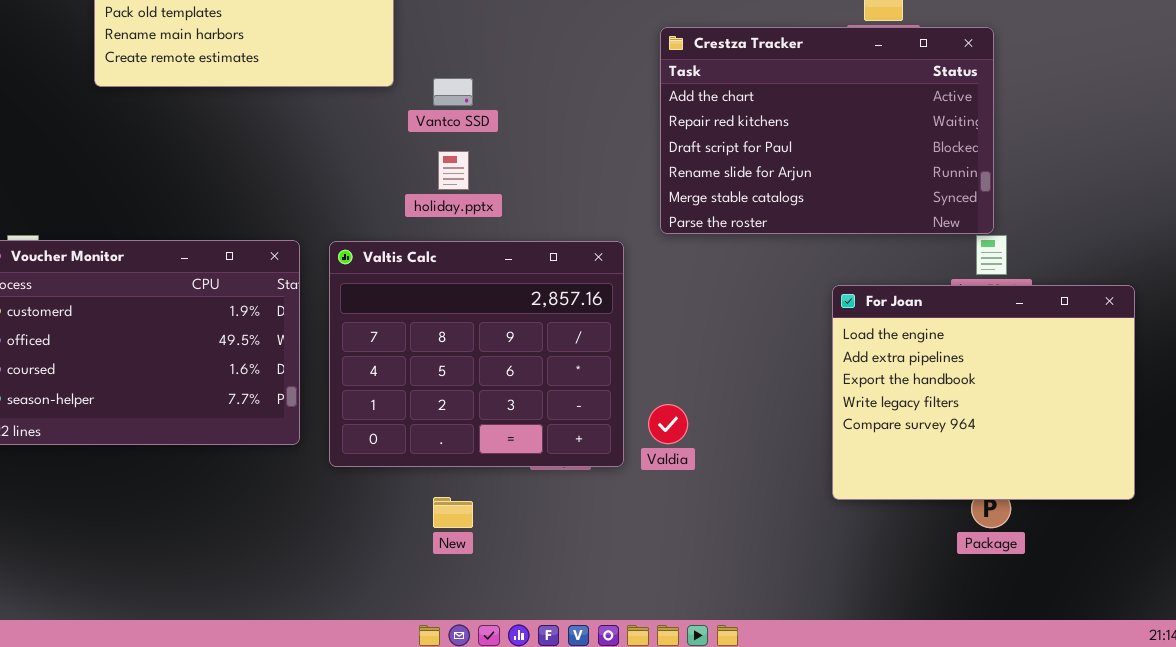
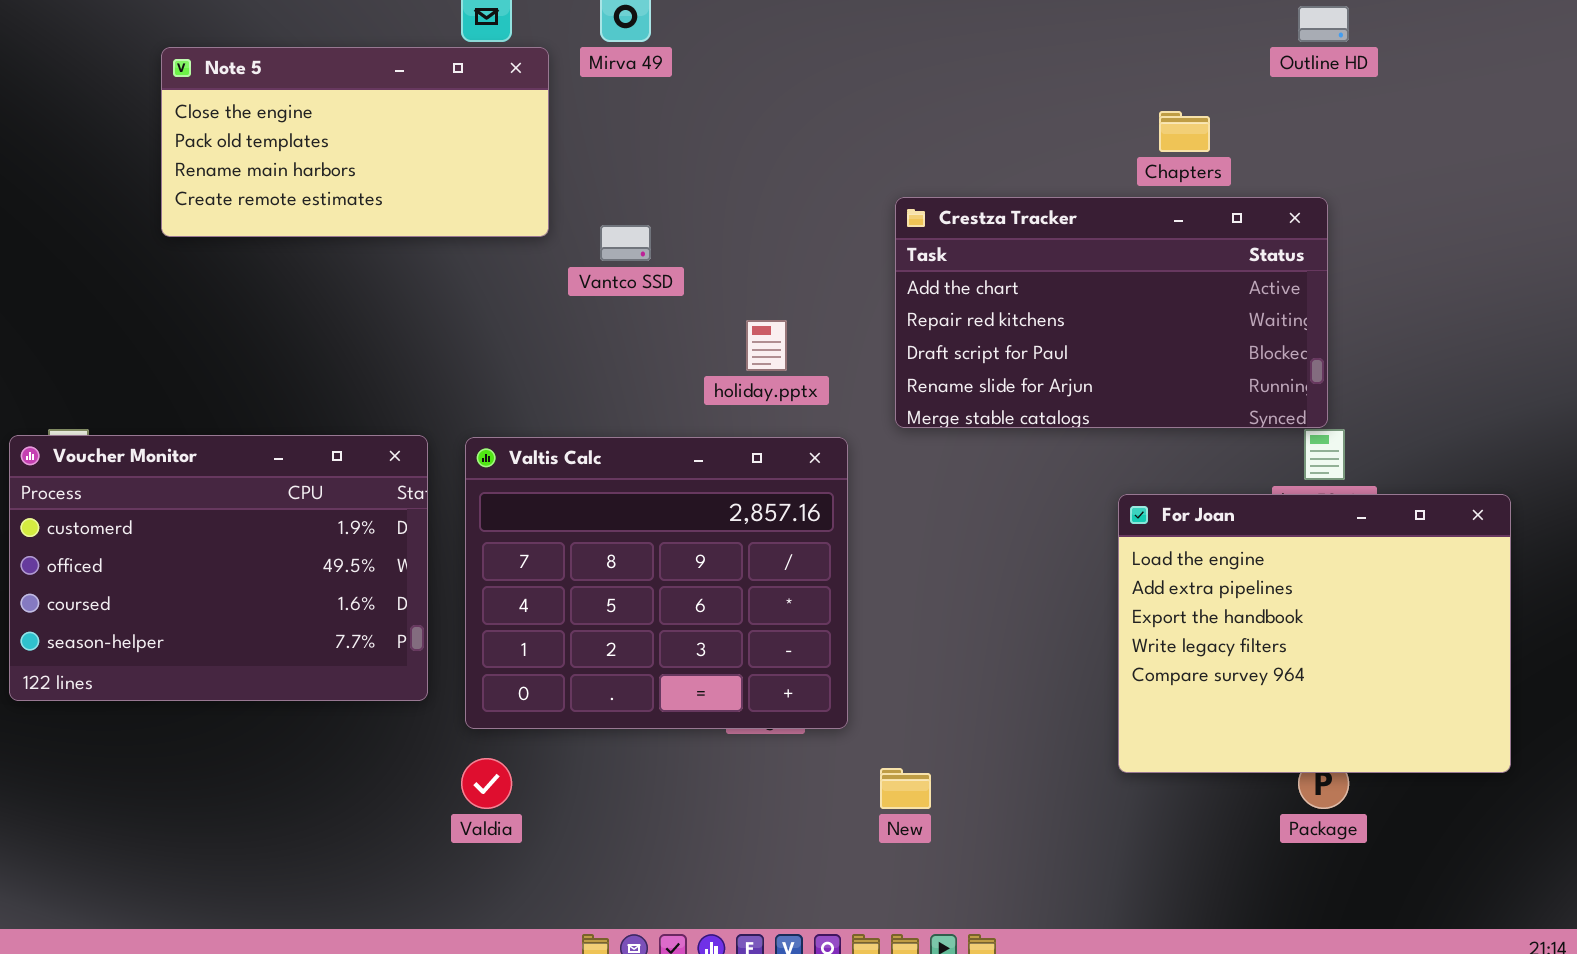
Crestza Tracker: [660,27,994,234] -> [895,197,1328,428], resized
holiday.pptx: [438,151,469,190] -> [746,320,787,371], moved
Valdia: [648,404,688,444] -> [461,758,512,809], moved
New: [433,497,473,528] -> [880,768,931,809], moved

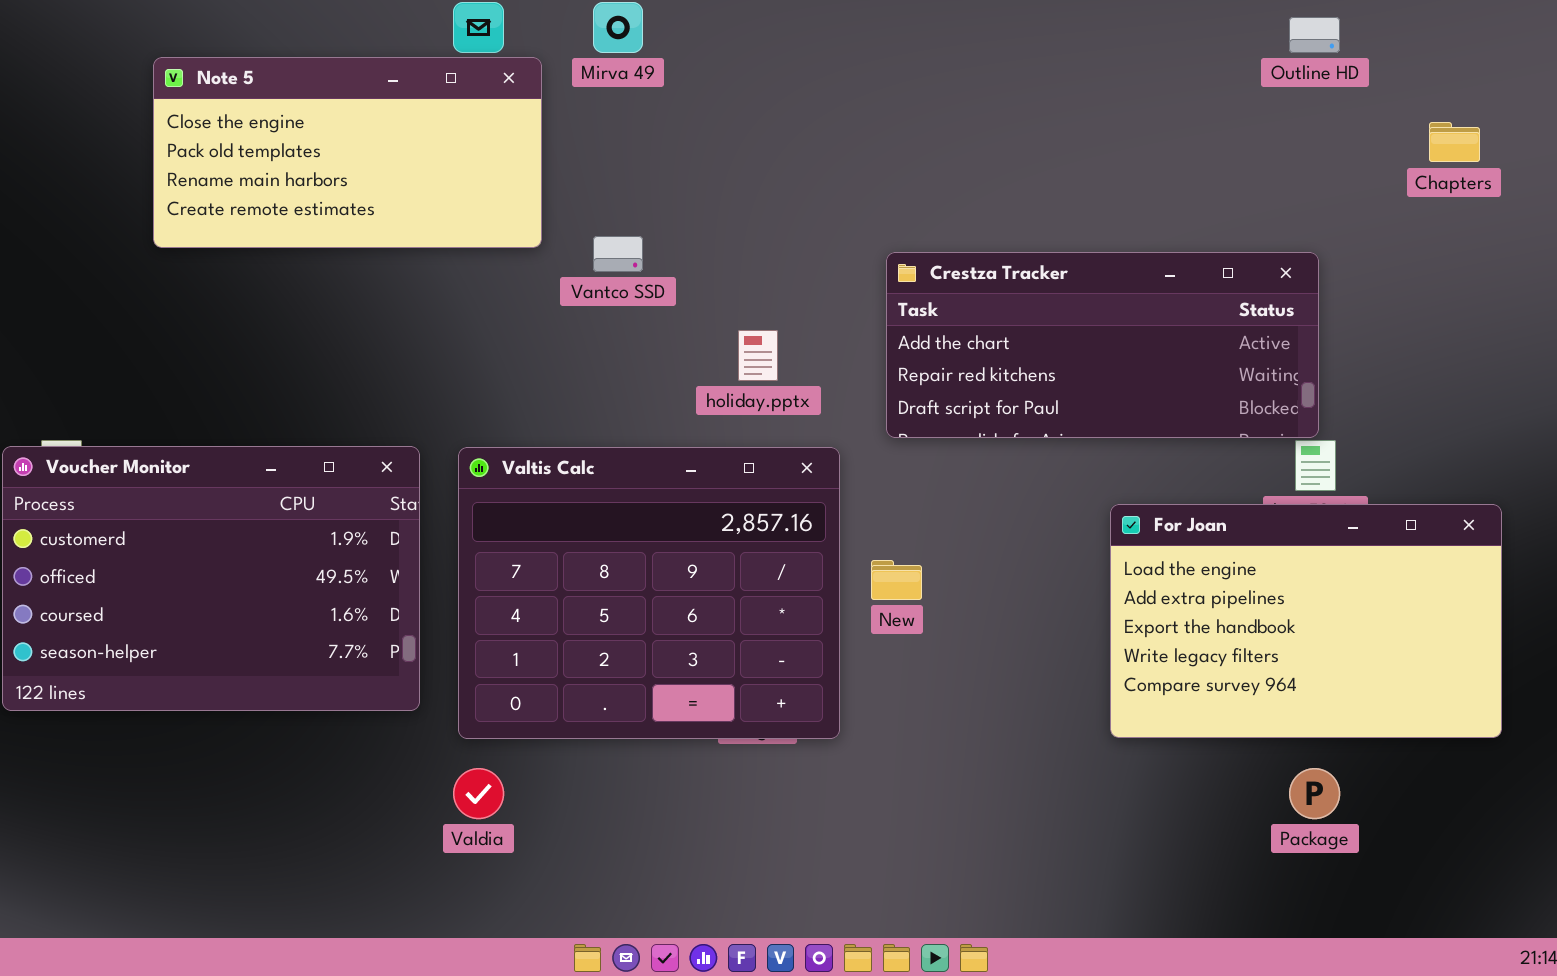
Chapters: [1159,111,1210,152] -> [1429,122,1480,162], moved
Crestza Tracker: [895,197,1328,428] -> [886,252,1319,438], resized
For Joan: [1118,494,1511,773] -> [1110,504,1502,738], resized
New: [880,768,931,809] -> [871,560,922,600], moved

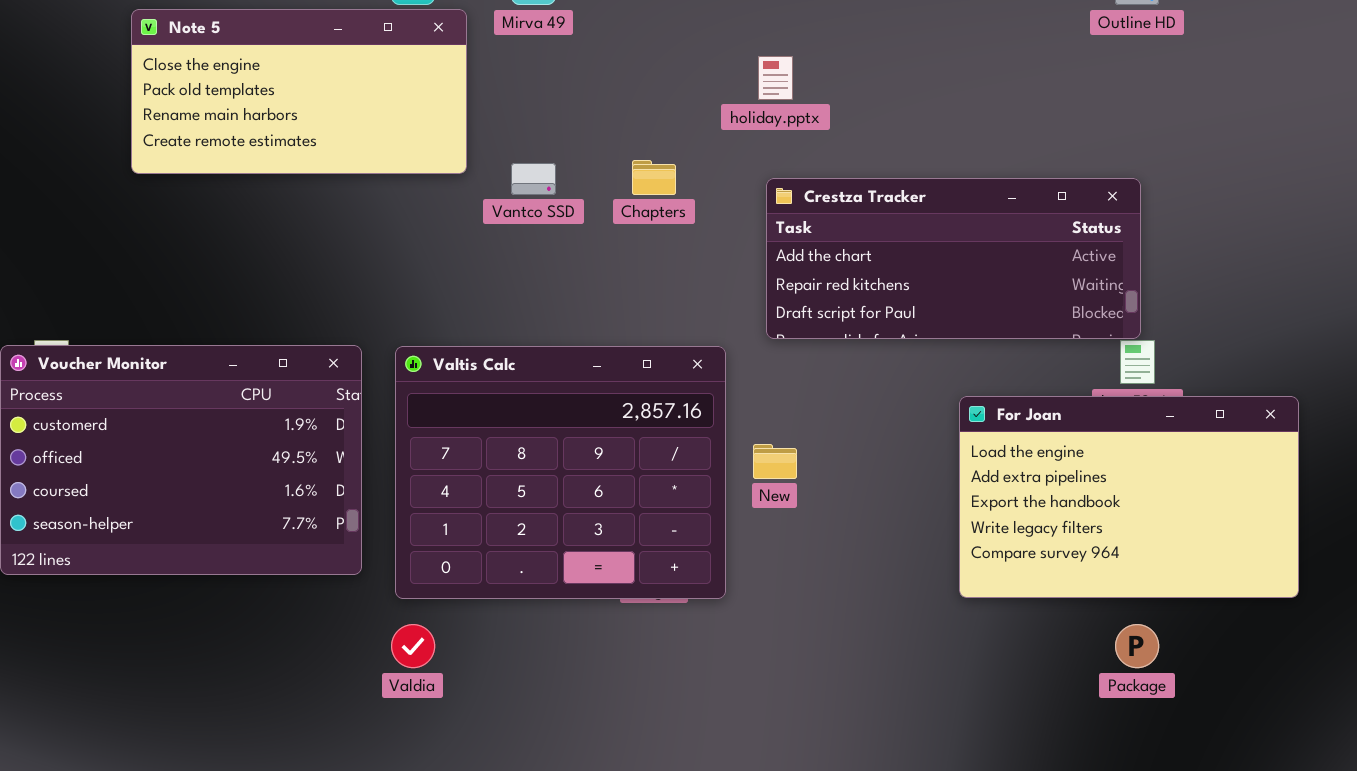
Chapters: [1429,122,1480,162] -> [632,160,676,195], moved
holiday.pptx: [738,330,778,381] -> [758,56,793,100], moved

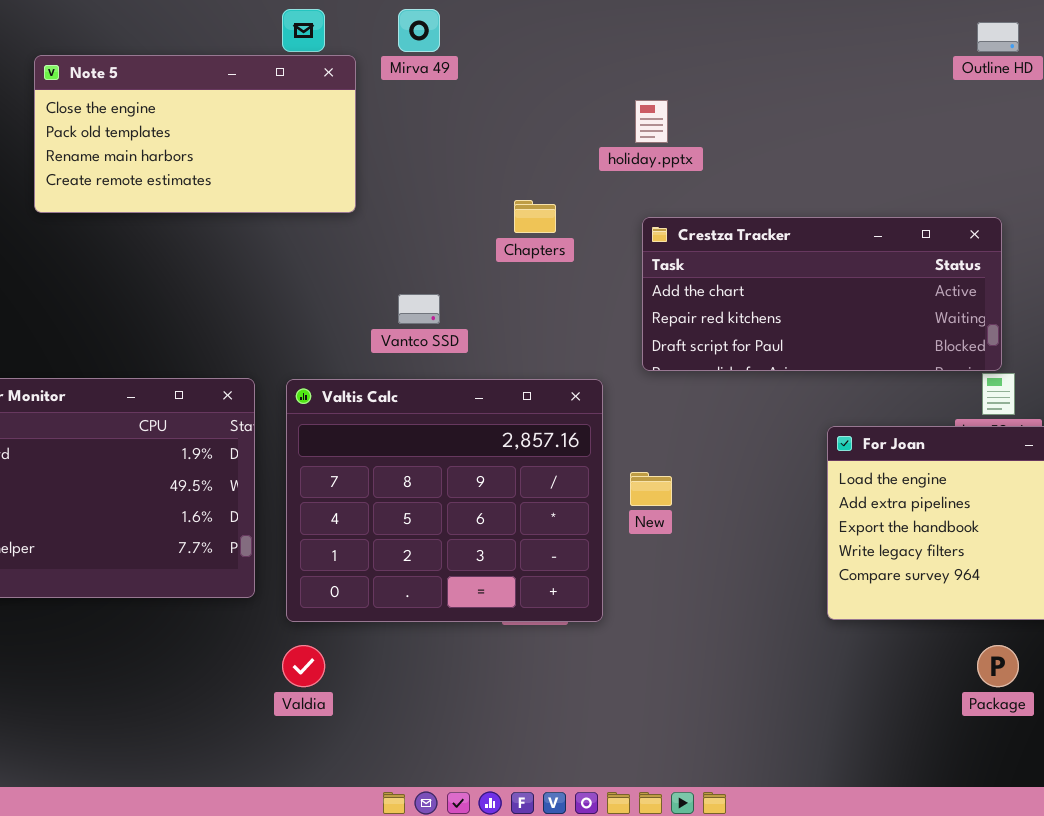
Vantco SSD: [511,163,556,195] -> [398,294,440,324], moved

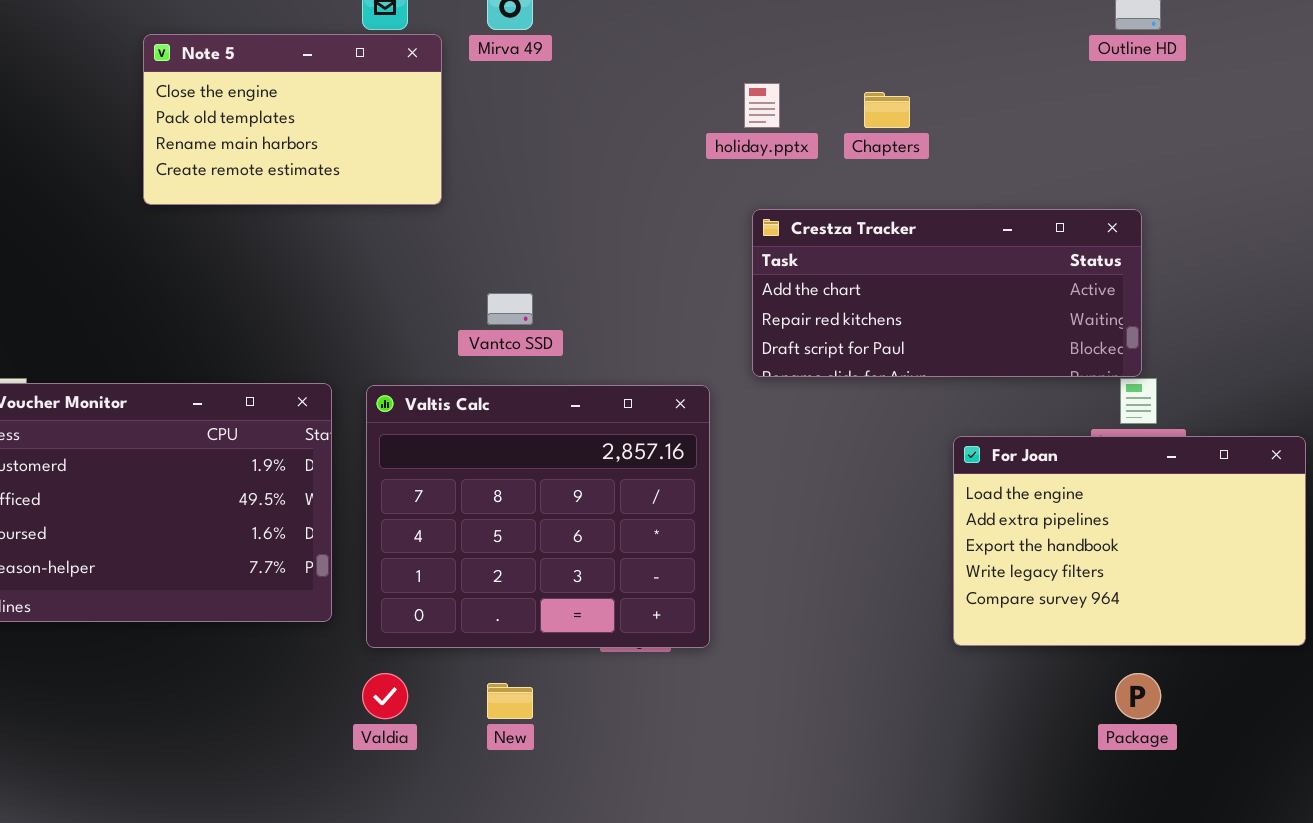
Note 5: [34,55,356,213] -> [143,34,442,205], resized
Chapters: [514,200,556,233] -> [864,92,910,128], moved
New: [630,472,672,506] -> [487,683,533,719], moved

